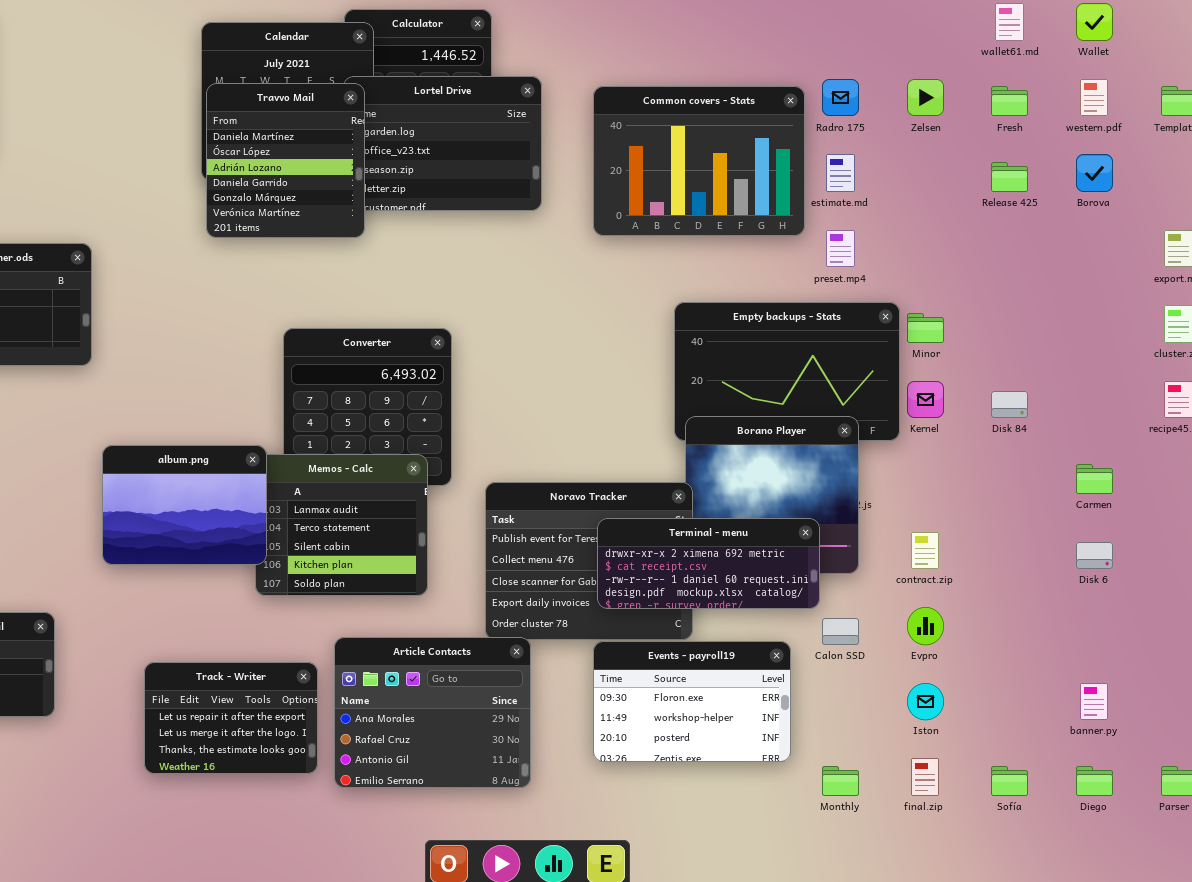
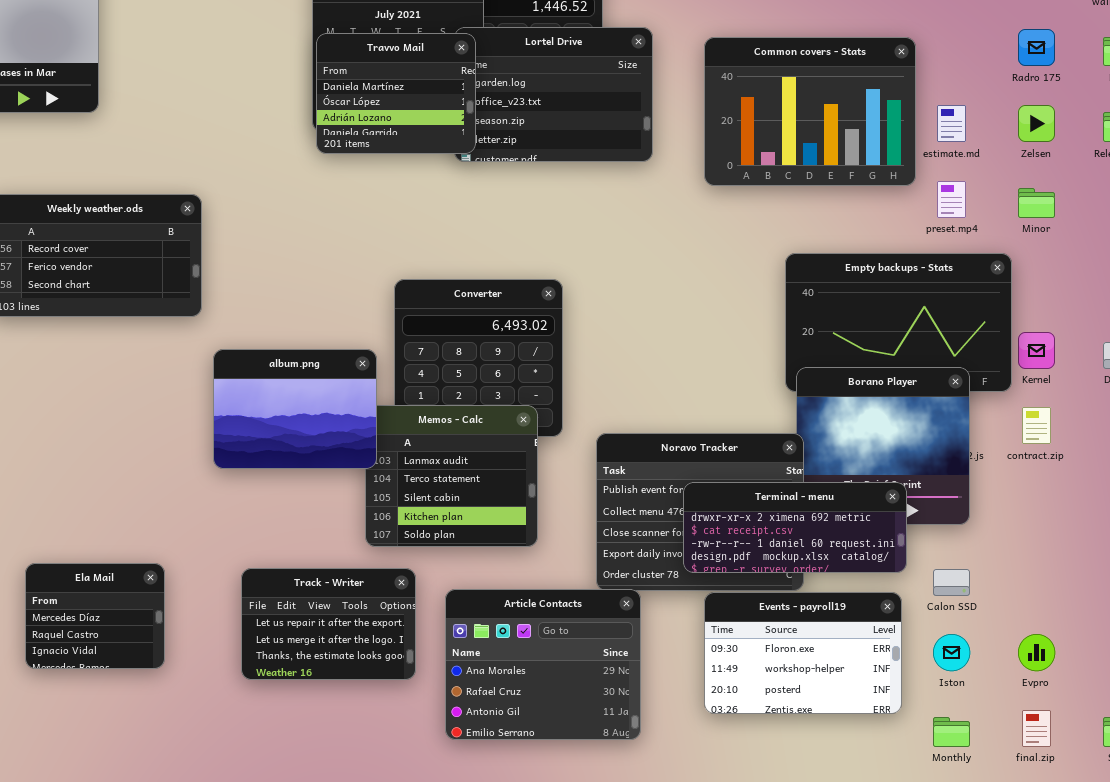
Radro 175: [822,79,859,116] -> [1018,29,1055,66], moved
Zelsen: [907,79,944,116] -> [1018,105,1055,142], moved
Travvo Mail: [206,83,365,238] -> [316,33,476,154], resized
Minor: [907,313,944,343] -> [1018,188,1055,218], moved
album.png: [102,445,267,565] -> [213,349,377,469], moved
Terminal - menu: [597,518,820,609] -> [683,482,907,573], moved
contract.zip: [911,532,939,569] -> [1022,407,1051,444], moved
Evpro: [907,607,944,645] -> [1018,634,1055,671], moved
Track - Writer: [144,662,318,774] -> [241,568,416,680], moved
Iston: [907,683,944,720] -> [933,634,970,671], moved

